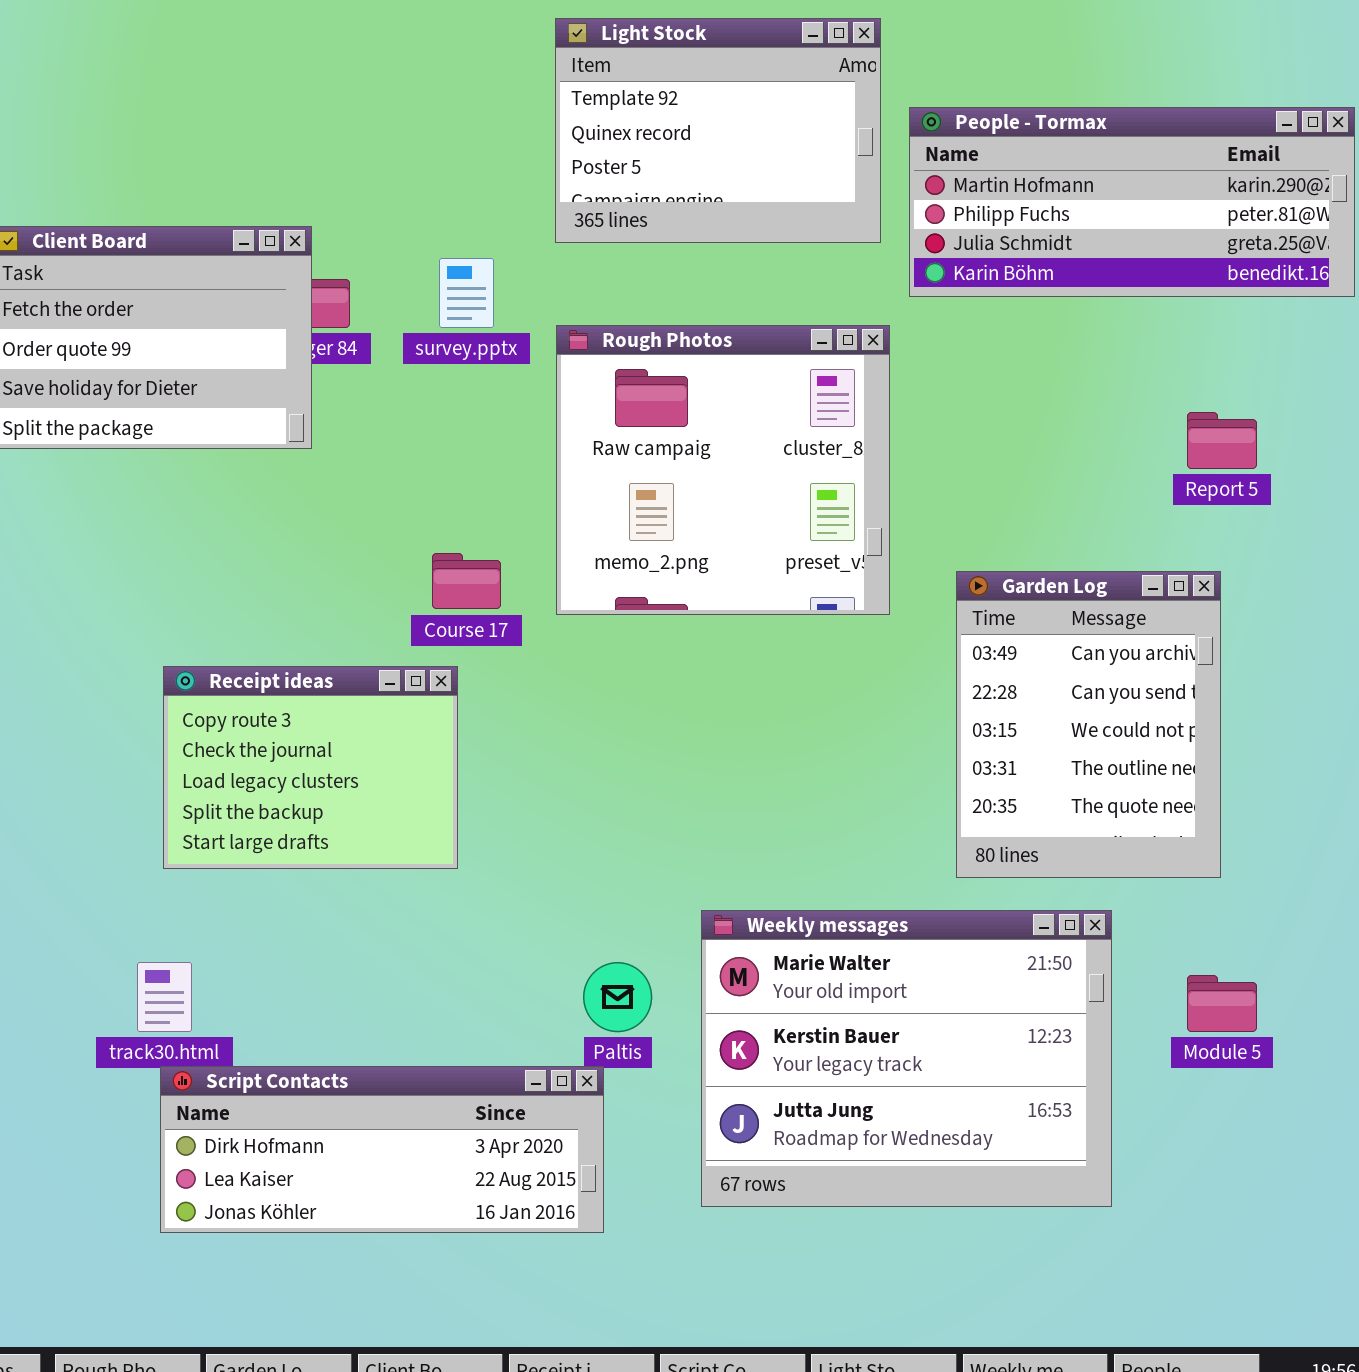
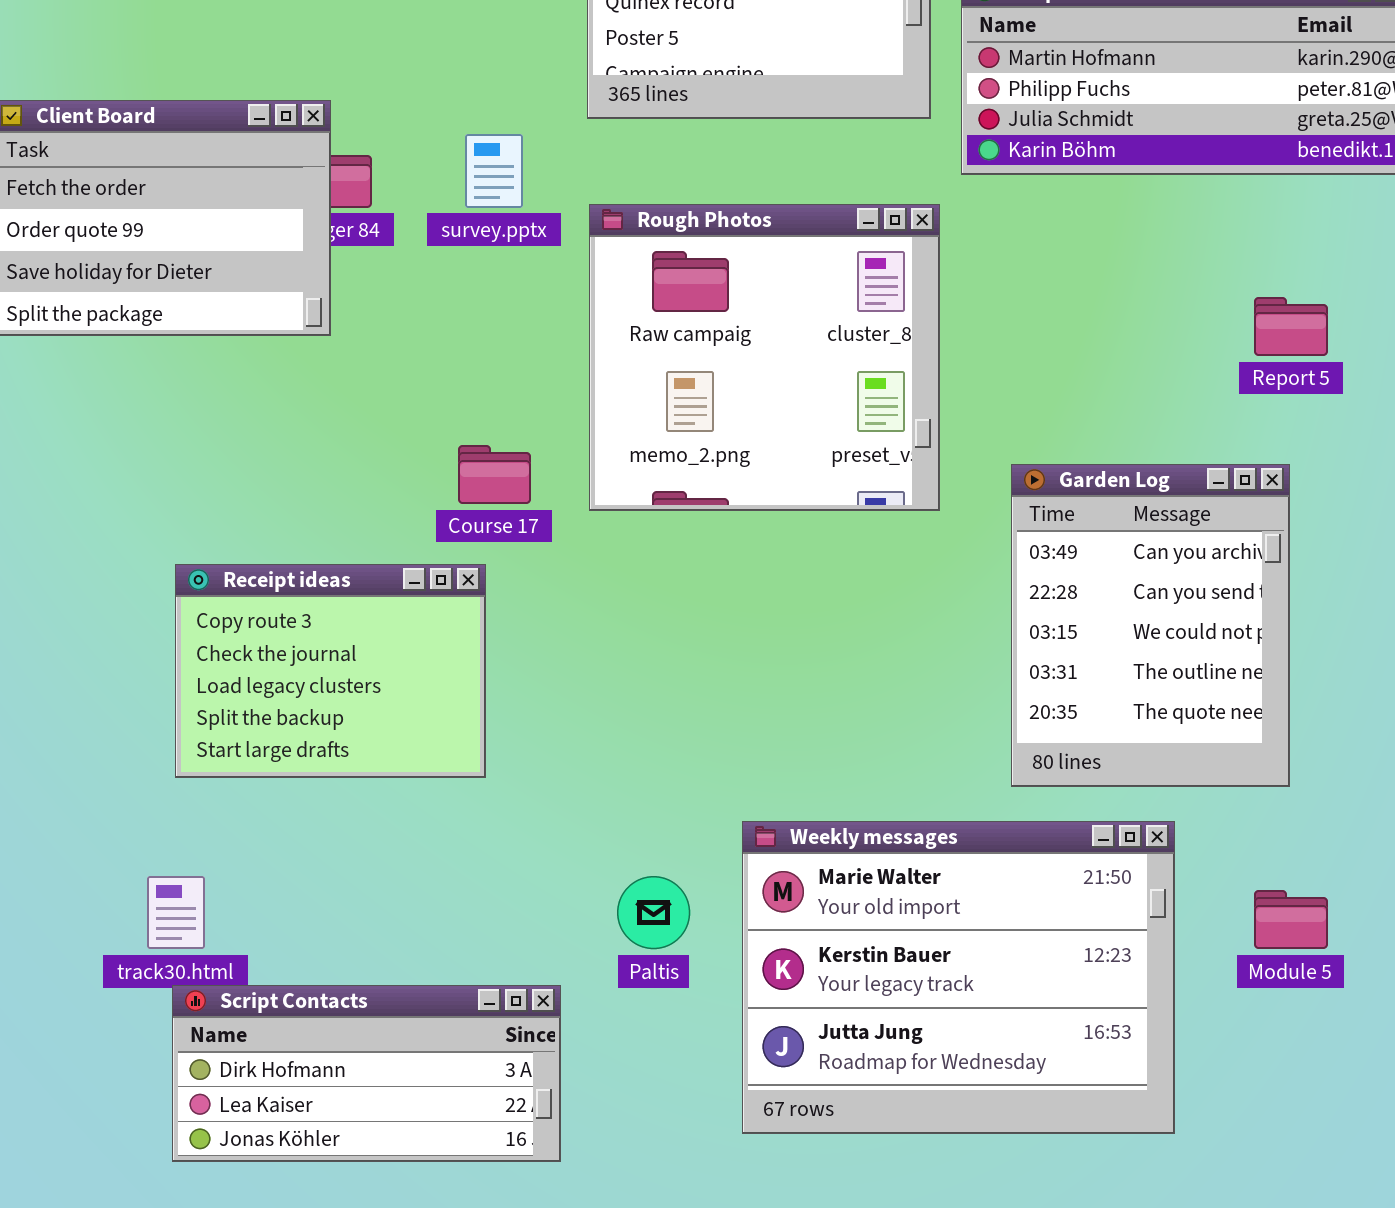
Script Contacts: [160,1066,604,1233] -> [172,985,561,1162], resized

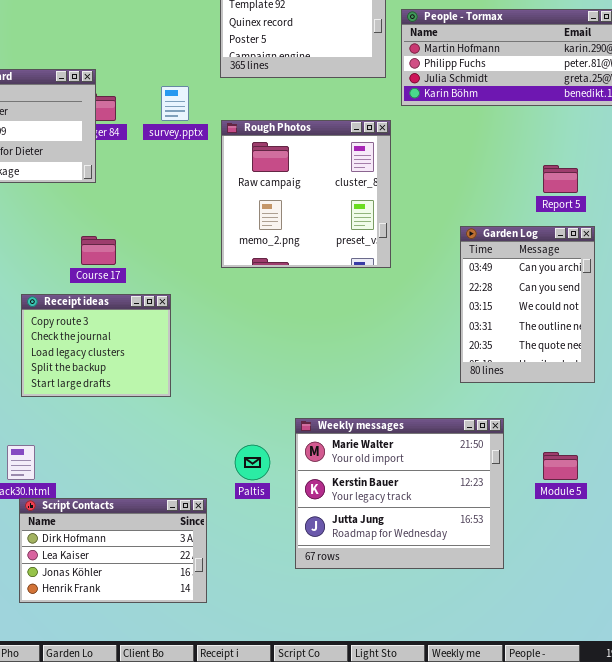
Course 17: [458,445,531,504] -> [81,236,116,265], moved
Garden Log: [1011,464,1290,787] -> [460,226,595,383], moved
Script Contacts: [172,985,561,1162] -> [19,498,207,603], resized

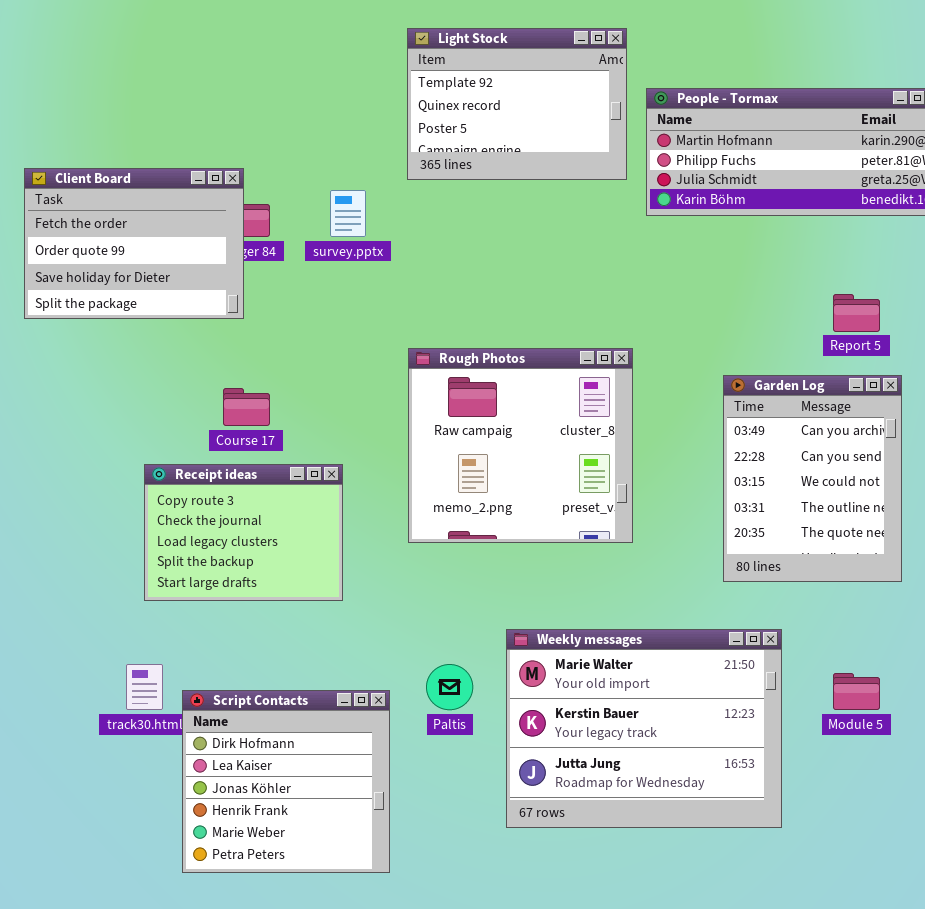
Rough Photos: [221,120,391,268] -> [408,348,633,543], moved
Script Contacts: [19,498,207,603] -> [182,690,390,873], resized

